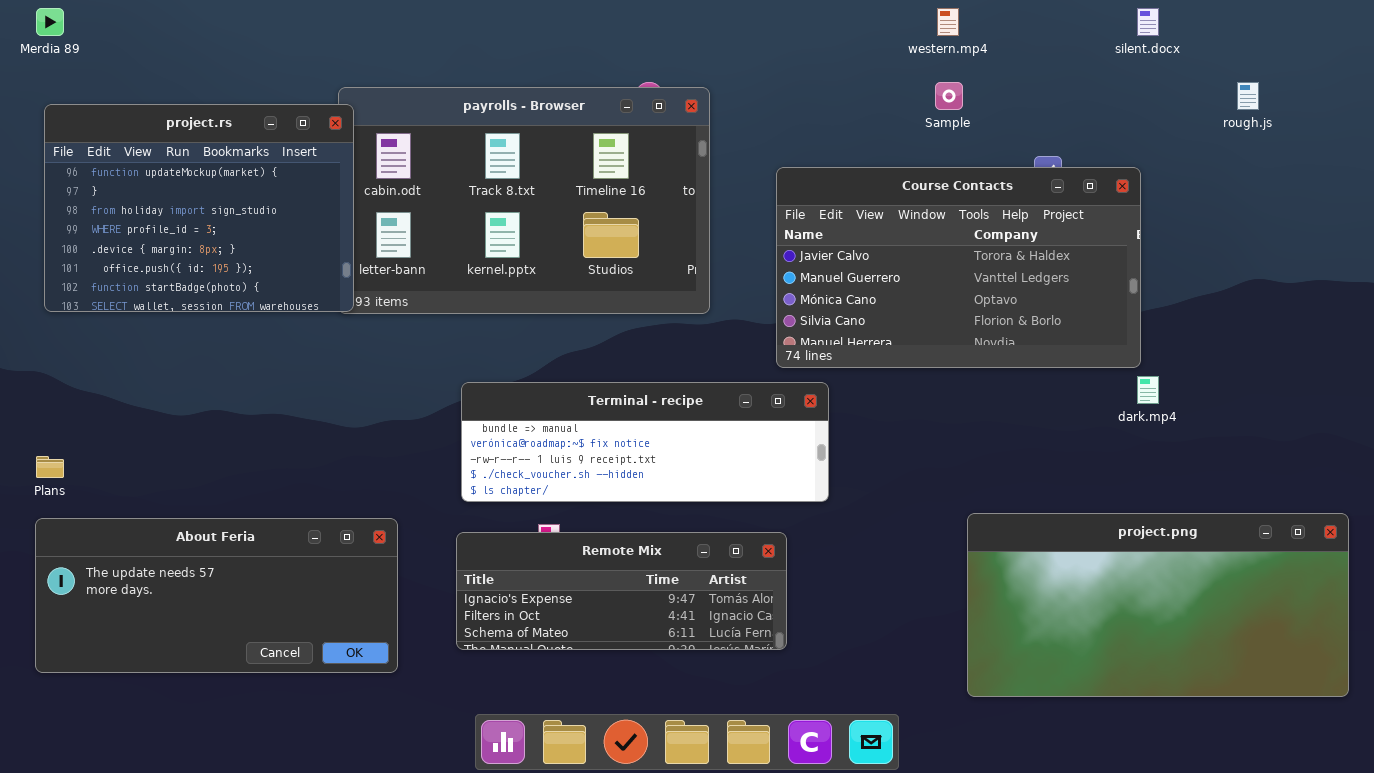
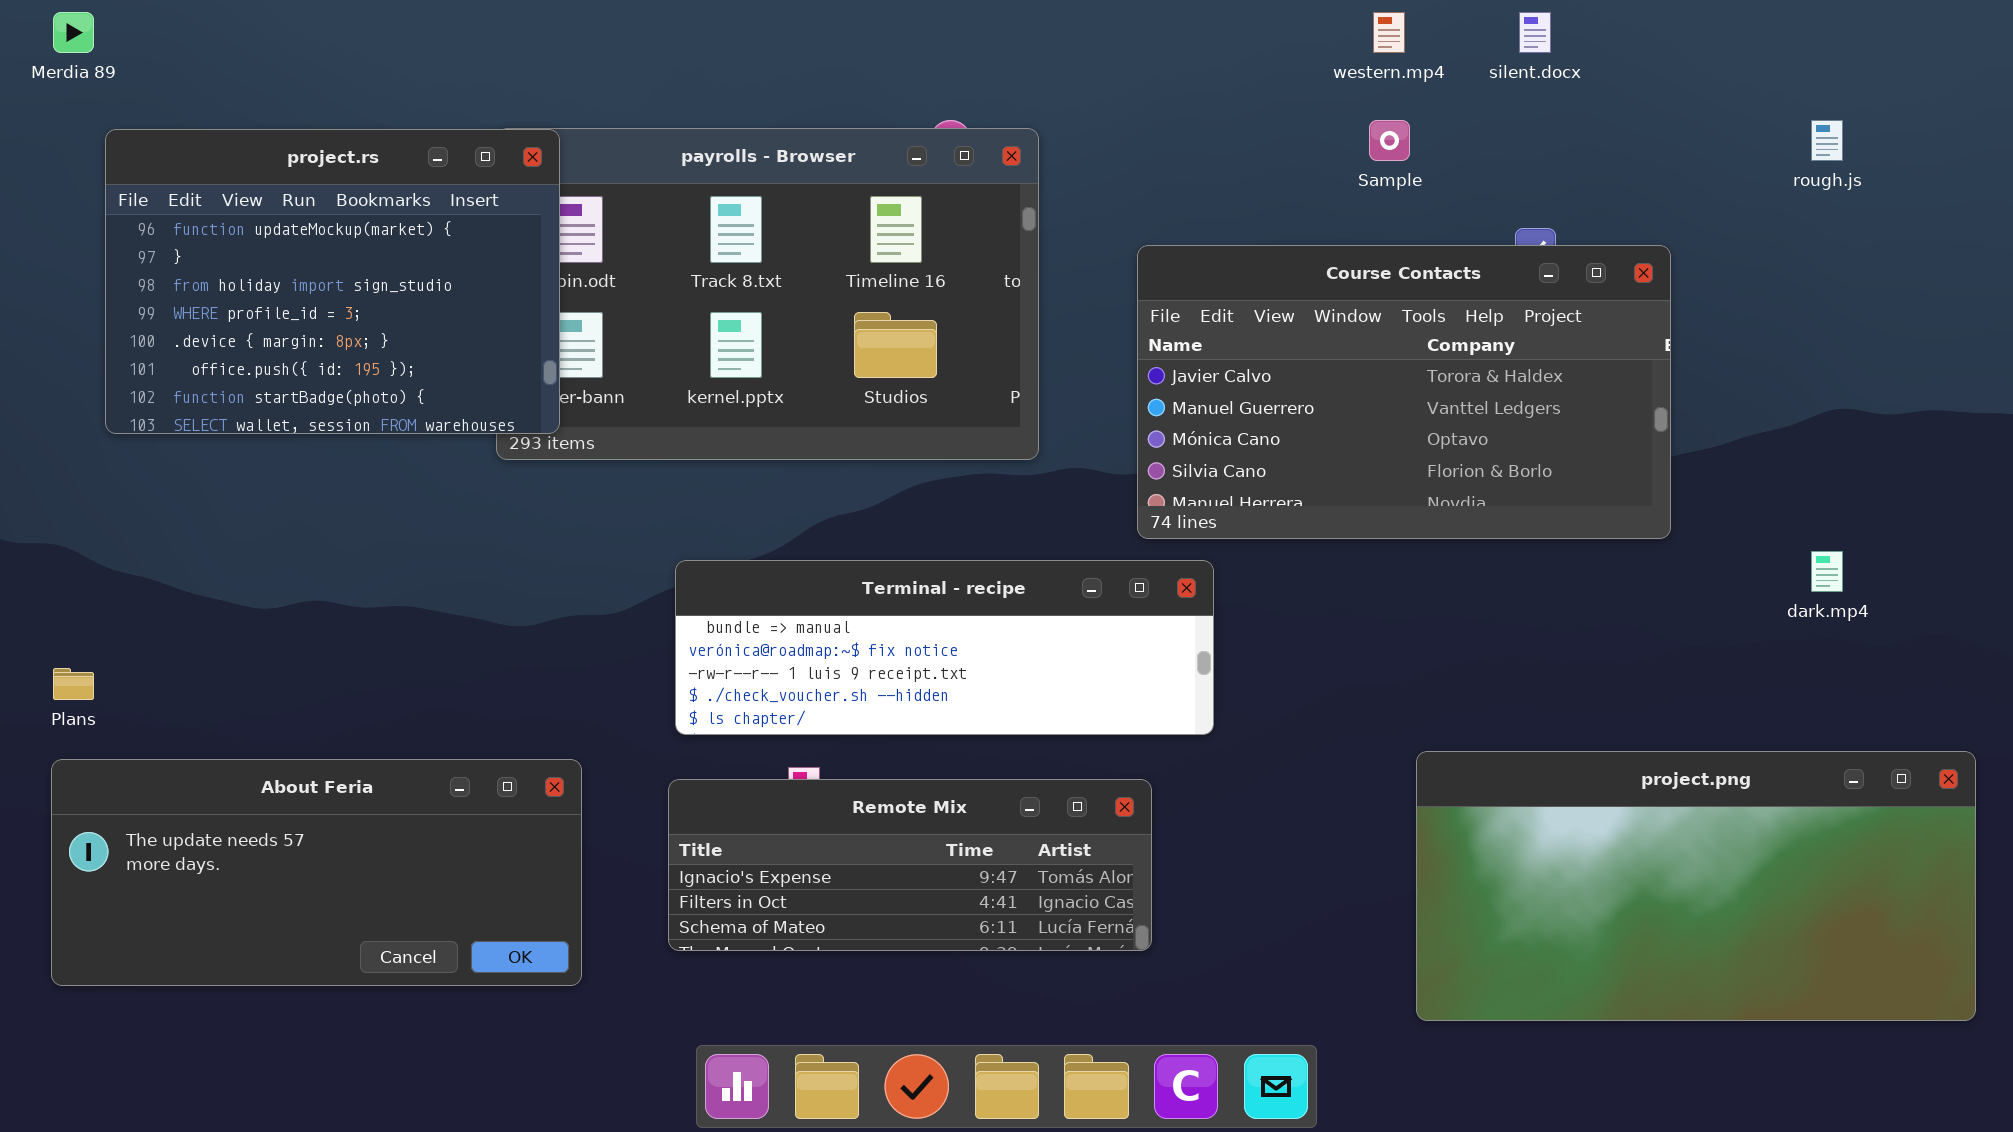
silent.docx: [1137,8,1159,36] -> [1519,12,1551,53], moved
project.rs: [44,104,354,312] -> [105,129,560,434], moved
dark.mp4: [1137,376,1159,404] -> [1811,551,1843,592], moved

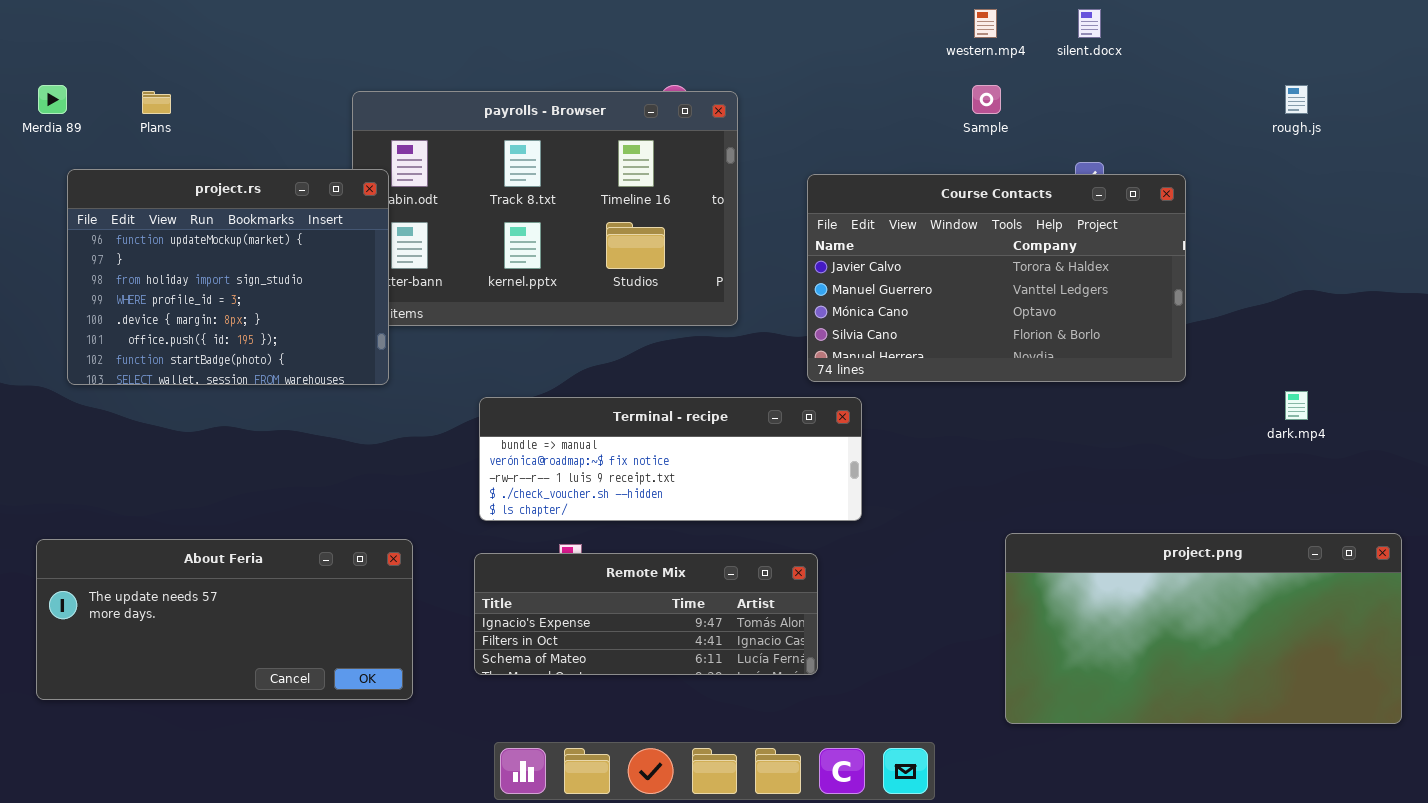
Merdia 89: [53,12,94,53] -> [38,85,67,114], moved
project.rs: [105,129,560,434] -> [67,169,389,385], moved
Plans: [53,668,94,700] -> [142,91,171,114], moved

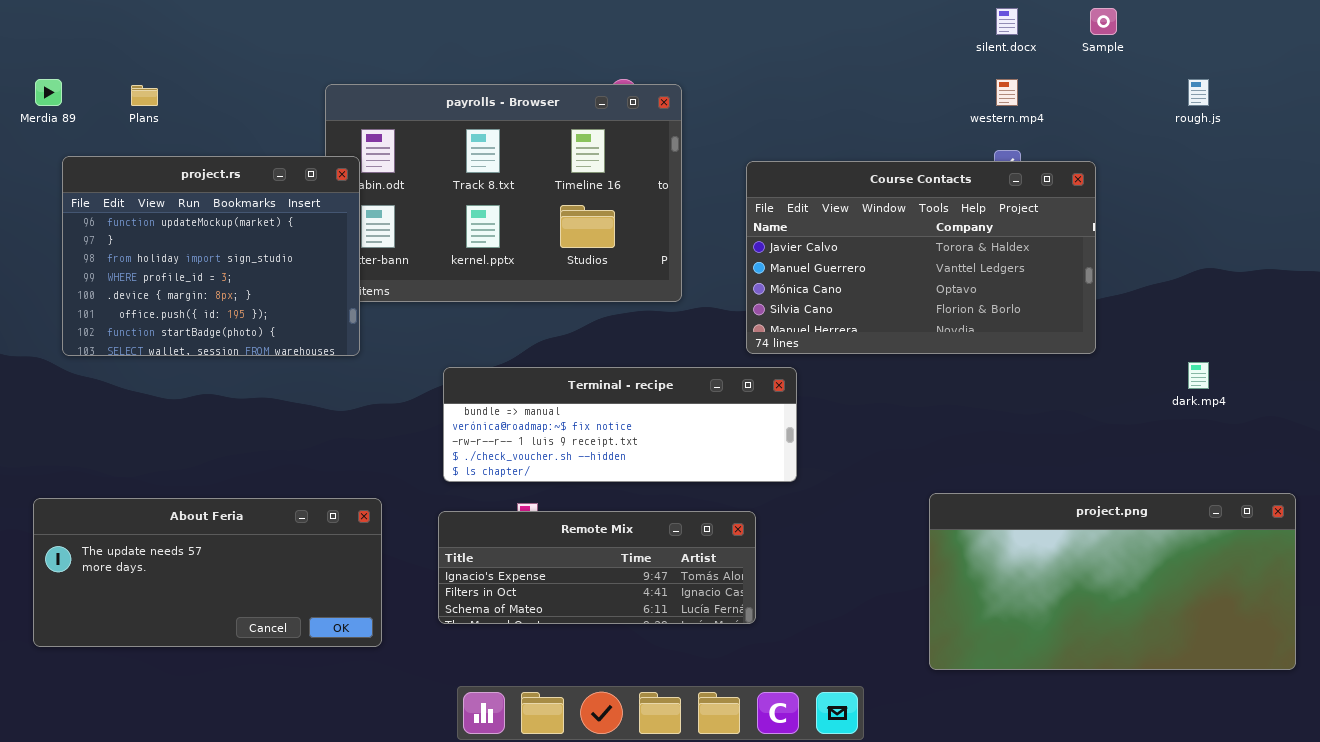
western.mp4: [974,9,997,38] -> [996,79,1018,106], moved
Sample: [972,85,1001,114] -> [1090,8,1117,35], moved

